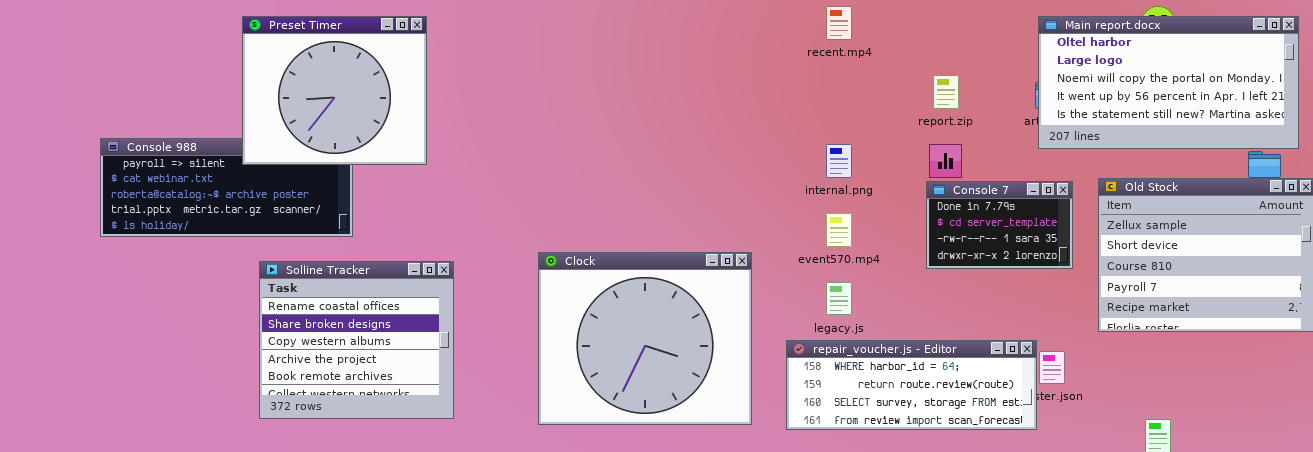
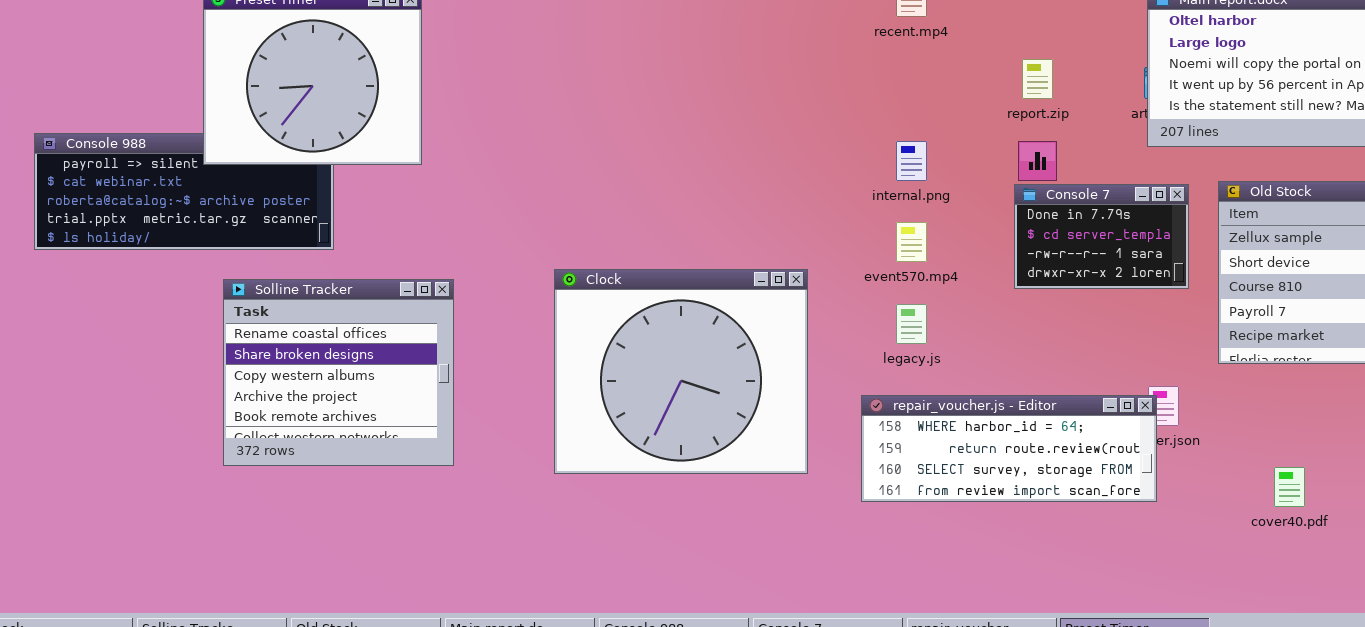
repair_voucher.js - Editor: [786,340,1037,430] -> [861,395,1157,502], moved

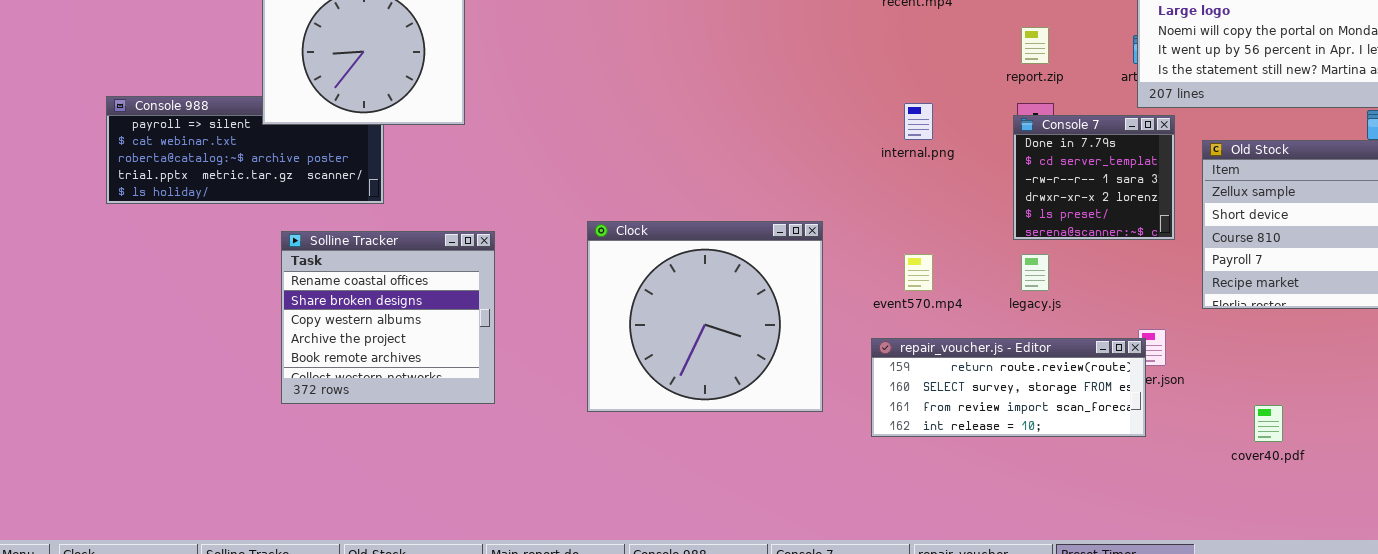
Console 7: [1014,184,1189,289] -> [1013,115,1175,240], resized
event570.mp4: [896,222,927,262] -> [904,254,933,291], moved
legacy.js: [896,304,927,344] -> [1021,254,1049,291], moved
repair_voucher.js - Editor: [861,395,1157,502] -> [871,338,1146,437], scrolled down 1 row

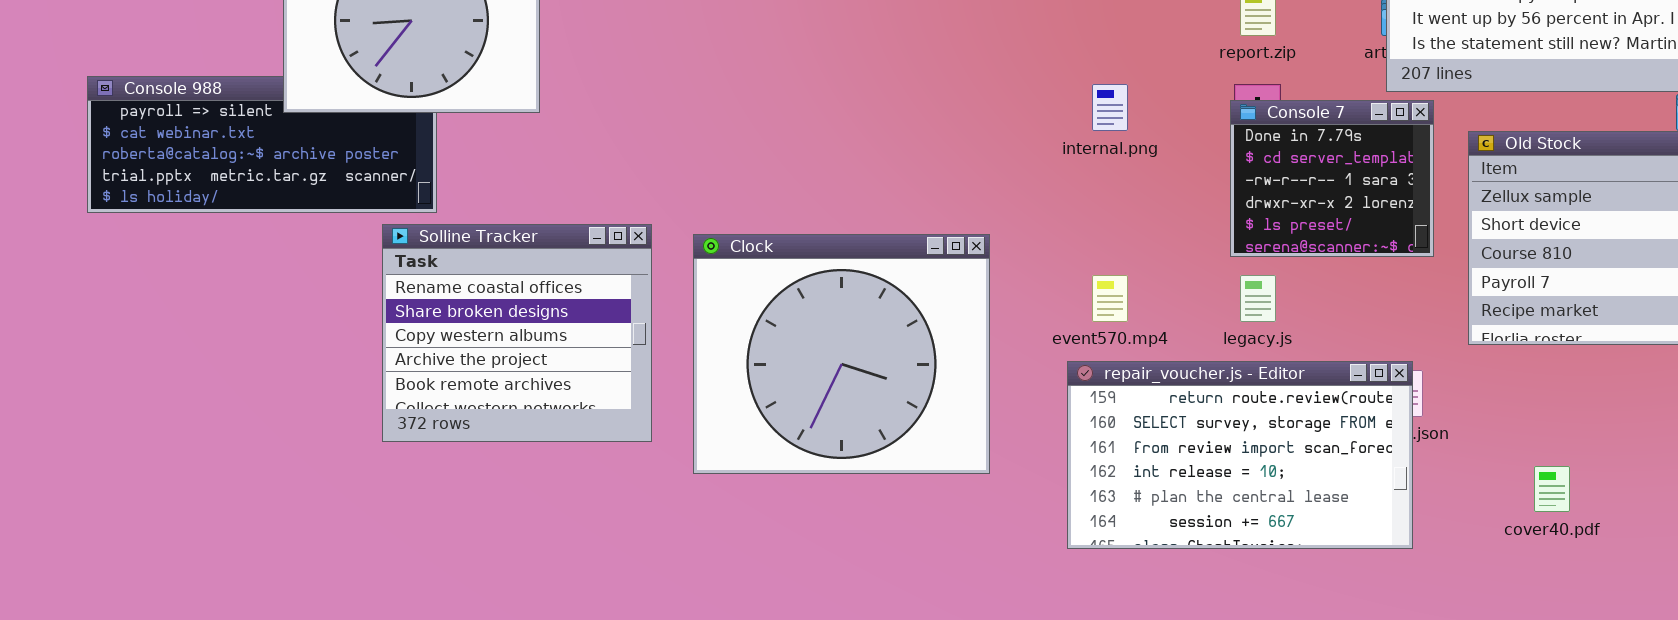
Solline Tracker: [281,231,495,404] -> [382,224,652,442], moved
repair_voucher.js - Editor: [871,338,1146,437] -> [1067,361,1413,549], moved, resized

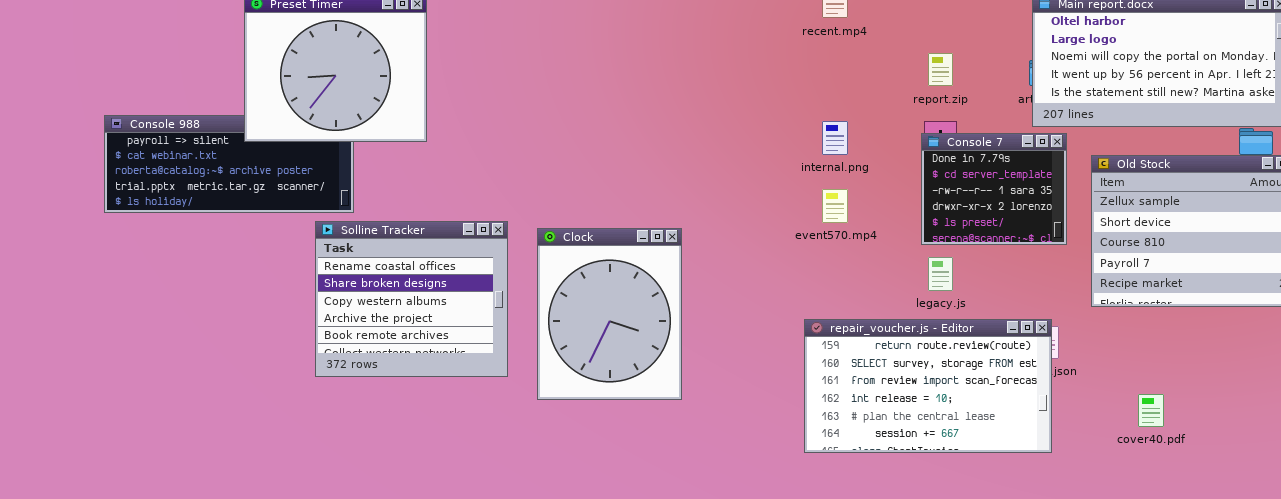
Clock: [693,234,990,474] -> [537,228,682,400], resized
event570.mp4: [1092,275,1128,322] -> [822,189,848,223], moved

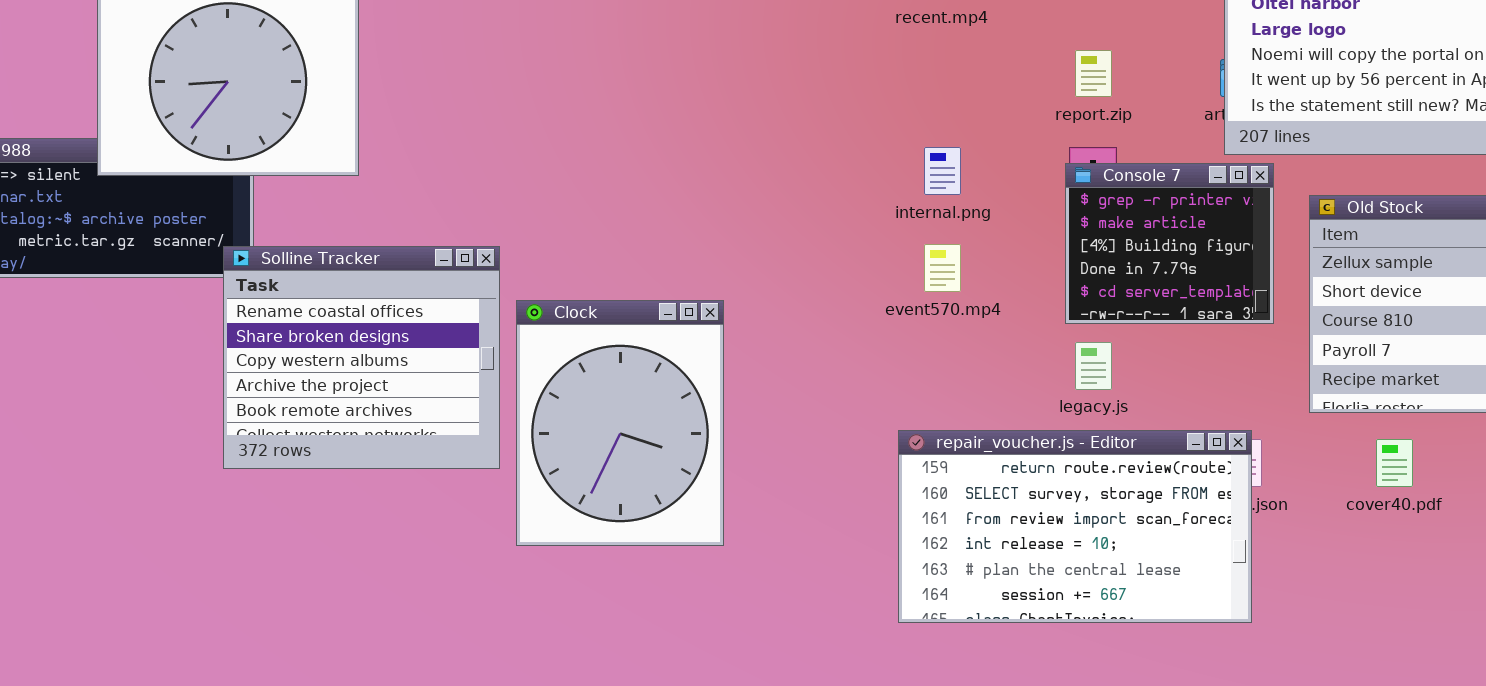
Console 7: [921,133,1067,245] -> [1065,163,1274,324], scrolled up 3 rows
Solline Tracker: [315,221,508,377] -> [223,246,500,469], moved
cover40.pdf: [1138,394,1164,427] -> [1376,439,1413,487], moved

